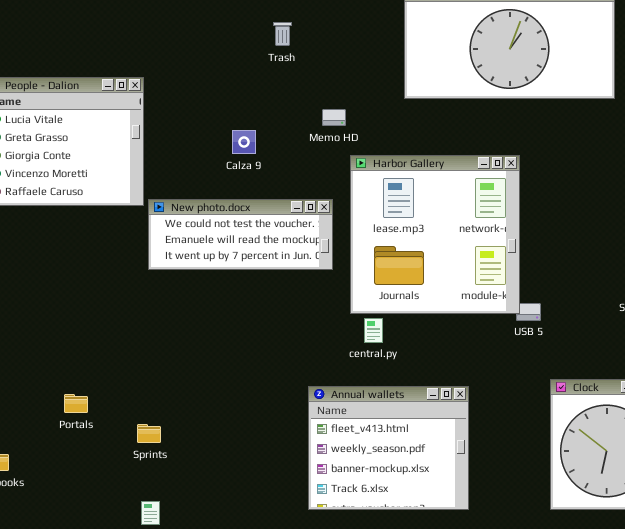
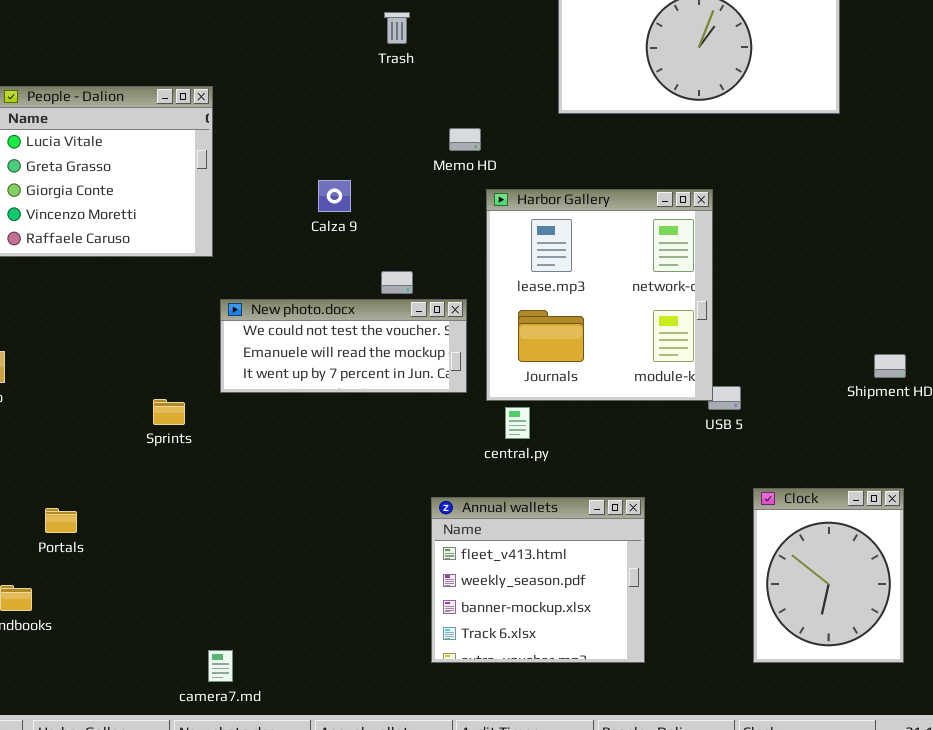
Calza 9: [232,130,256,154] -> [318,180,351,212], moved
New photo.docx: [148,199,333,270] -> [220,299,467,393], moved
Portals: [64,394,88,413] -> [45,508,77,533], moved
Sprints: [137,424,161,443] -> [153,399,185,425], moved

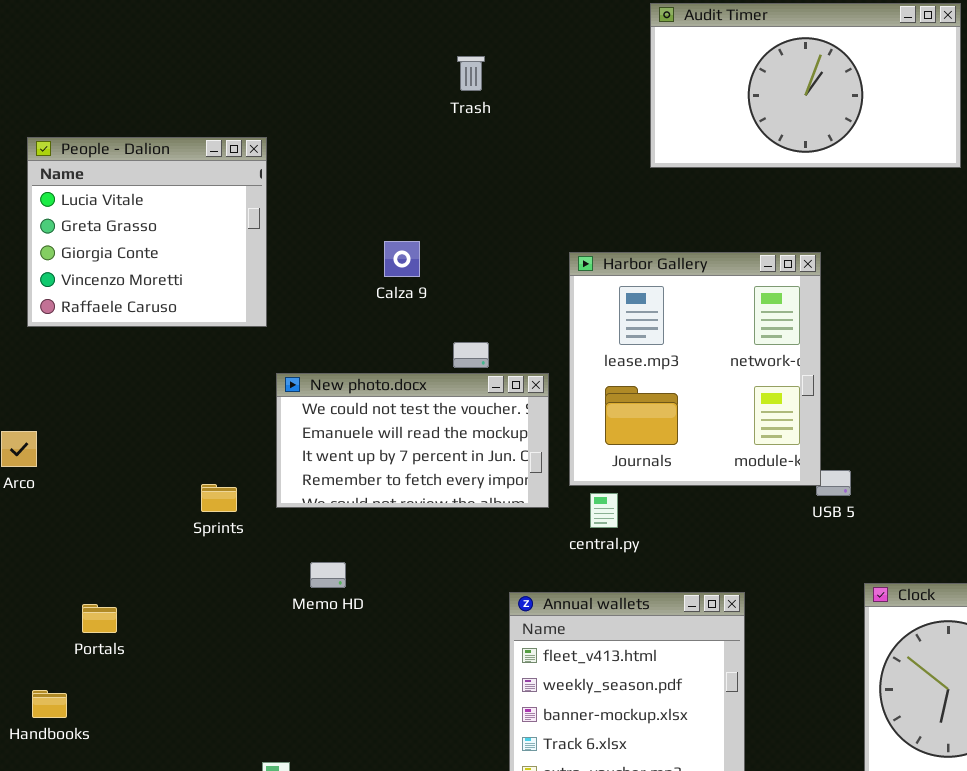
Memo HD: [449,128,481,151] -> [310,562,346,588], moved
New photo.docx: [220,299,467,393] -> [276,373,549,508], resized

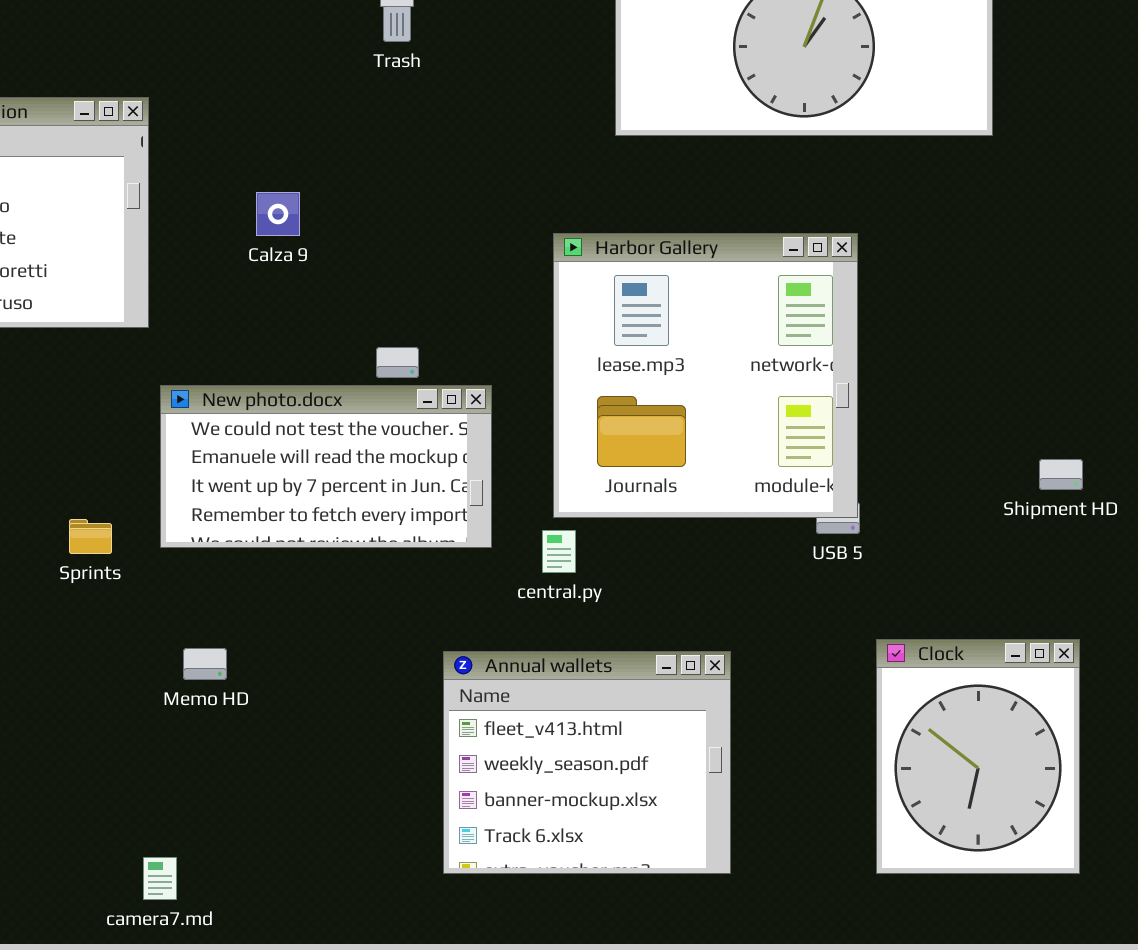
Calza 9: [384,241,420,277] -> [256,192,300,236], moved
Harbor Gallery: [569,252,821,486] -> [553,233,858,518], moved
Memo HD: [310,562,346,588] -> [183,648,227,680], moved

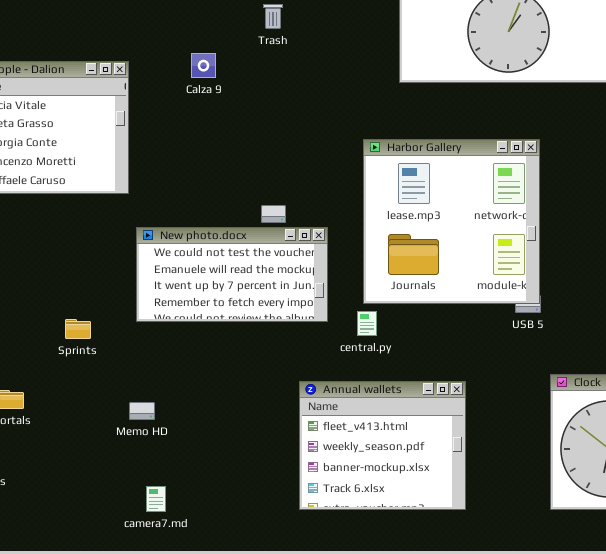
Calza 9: [256,192,300,236] -> [191,53,216,78], moved
Sprints: [69,519,112,554] -> [65,319,91,339], moved
Memo HD: [183,648,227,680] -> [129,402,155,420], moved
camera7.md: [143,857,177,900] -> [146,486,166,512], moved

